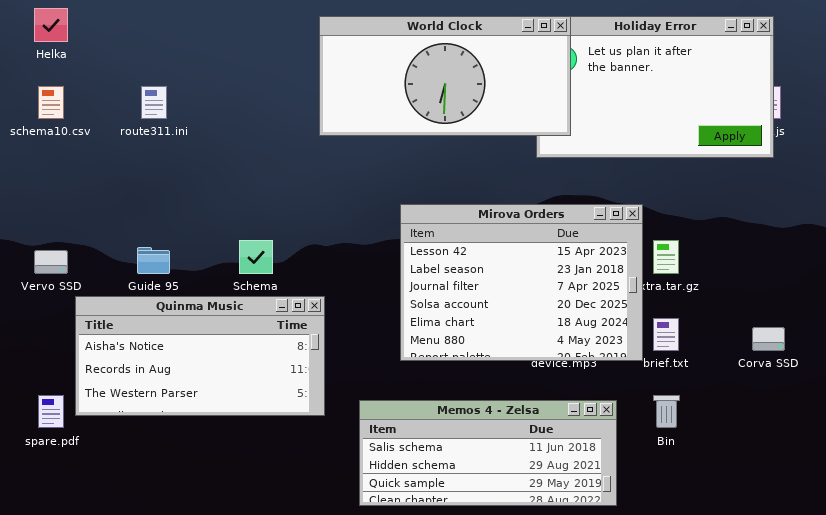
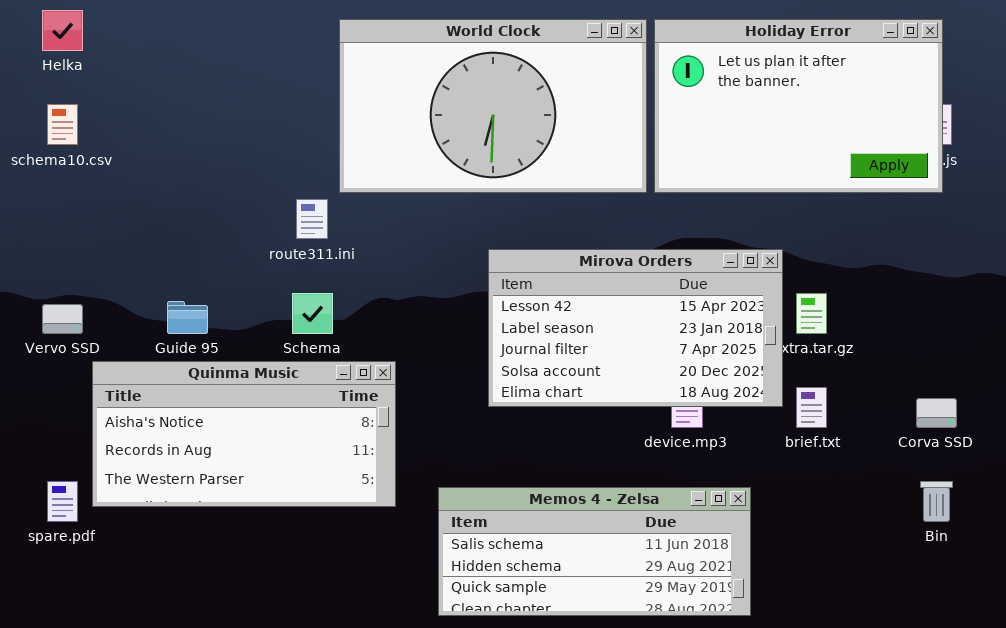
World Clock: [319,16,571,136] -> [339,19,647,193], moved, resized
route311.ini: [141,86,167,119] -> [296,199,328,239], moved
Mirova Orders: [400,204,643,361] -> [488,249,783,407], resized
Bin: [653,395,680,428] -> [920,481,953,522], moved

